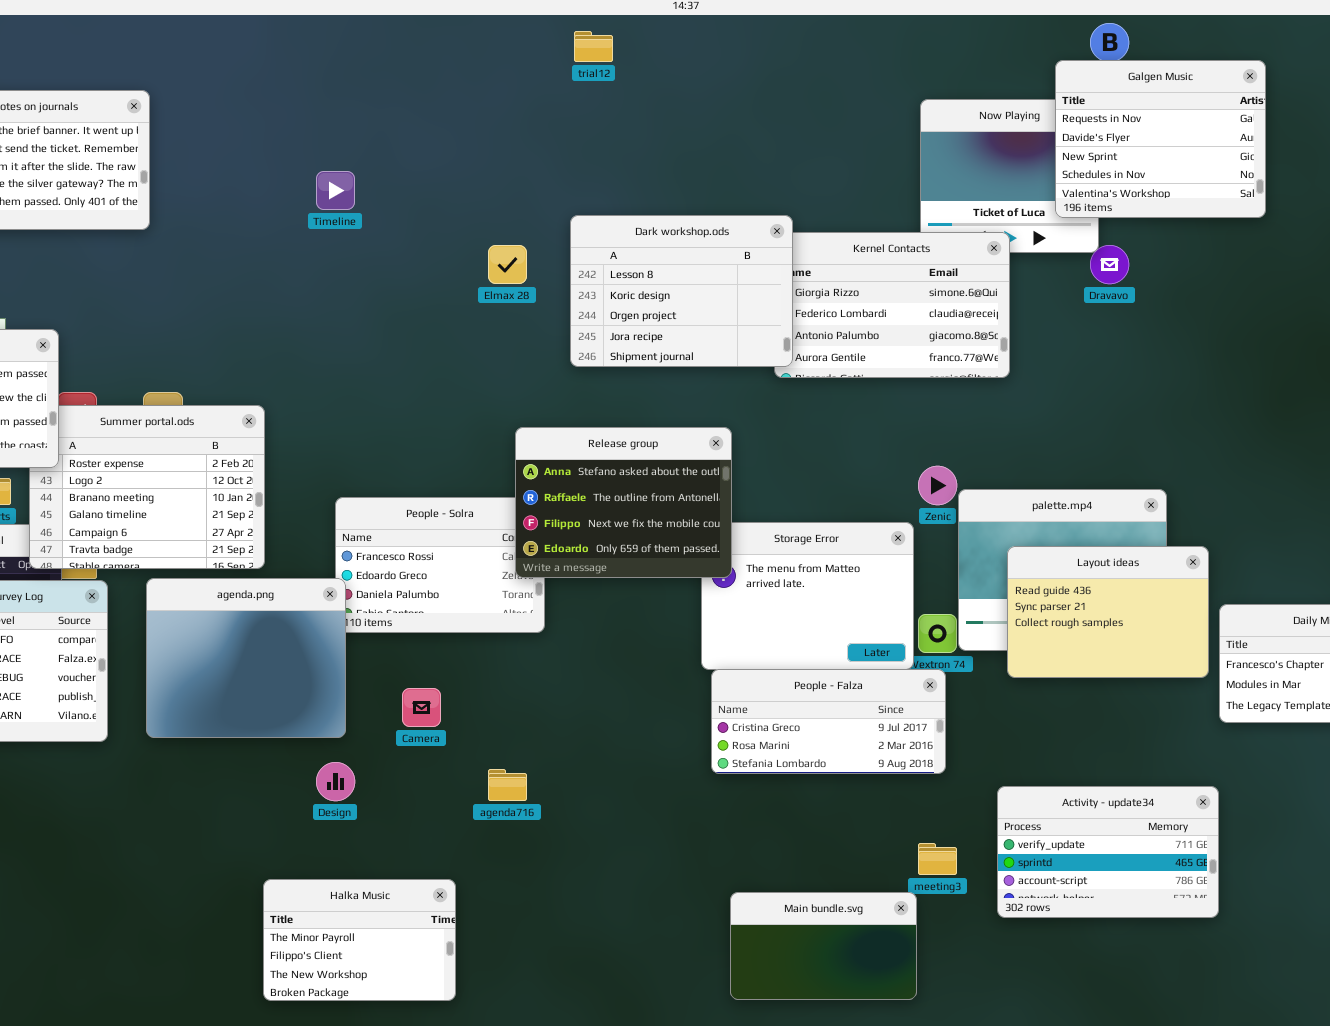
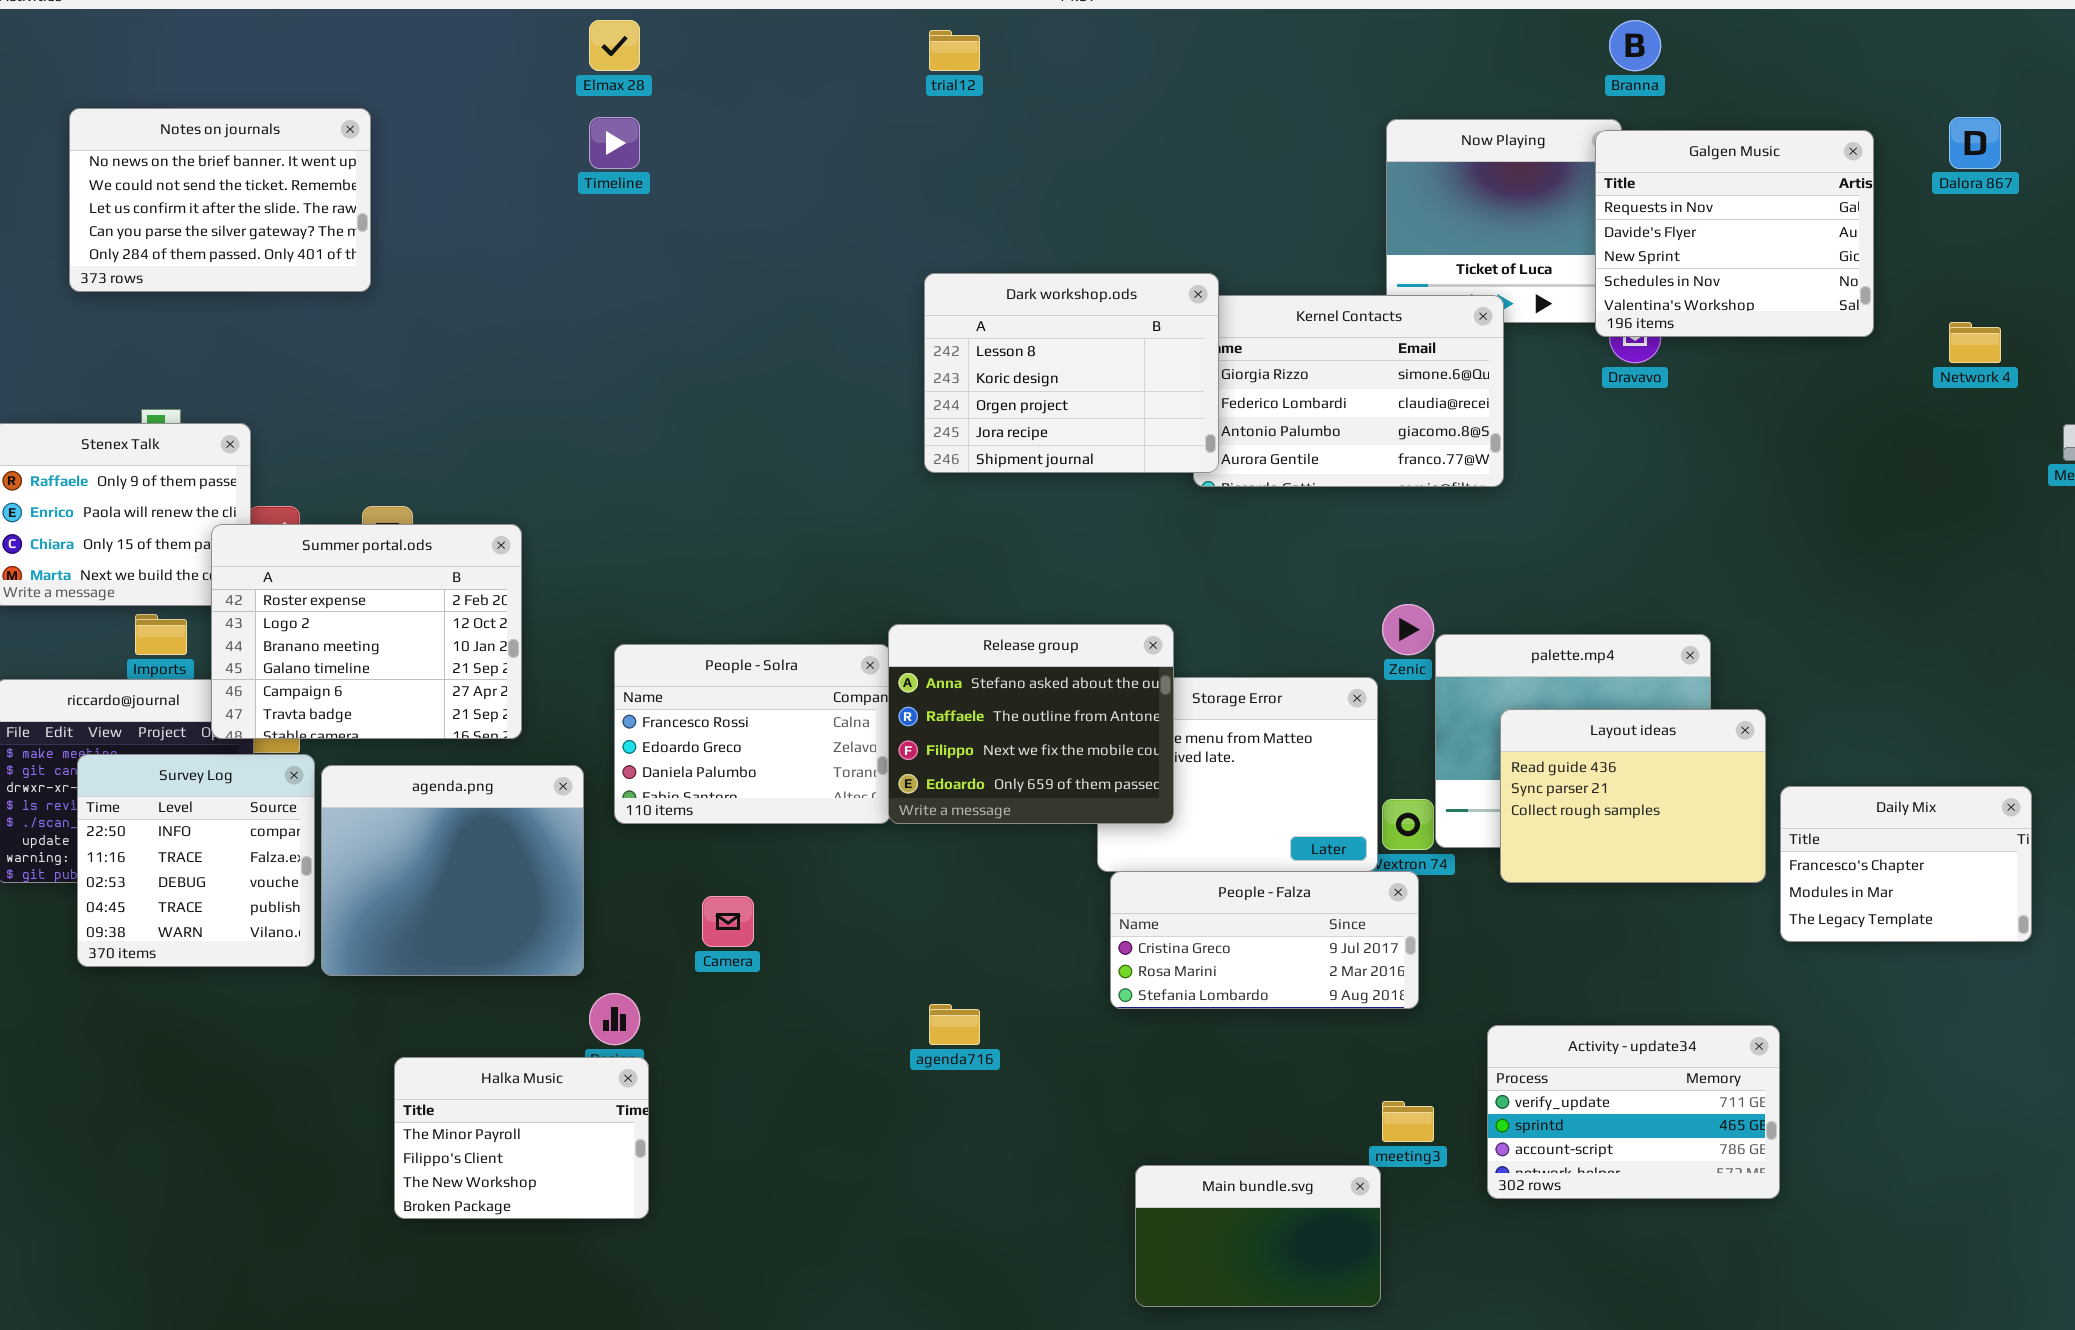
Galgen Music: [1055,60,1266,218] -> [1595,130,1874,337], moved
Timeline: [316,171,355,210] -> [589,117,640,169], moved
Elmax 28: [488,245,527,284] -> [589,20,640,71], moved
Summer portal.ods: [29,405,265,569] -> [211,524,522,739], raised
Release group: [515,427,732,578] -> [888,624,1174,824], moved
agenda.png: [146,578,346,738] -> [321,765,584,976], moved
agenda716: [488,769,527,801] -> [929,1004,980,1045], moved
Halka Music: [263,879,456,1001] -> [394,1057,649,1219], moved

